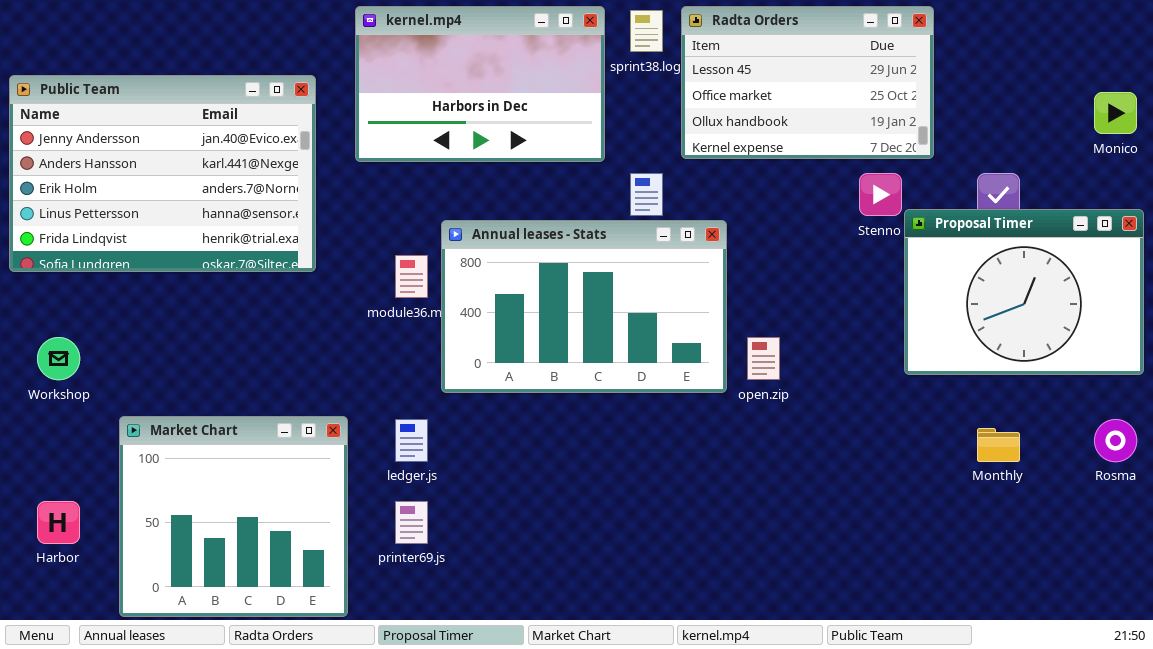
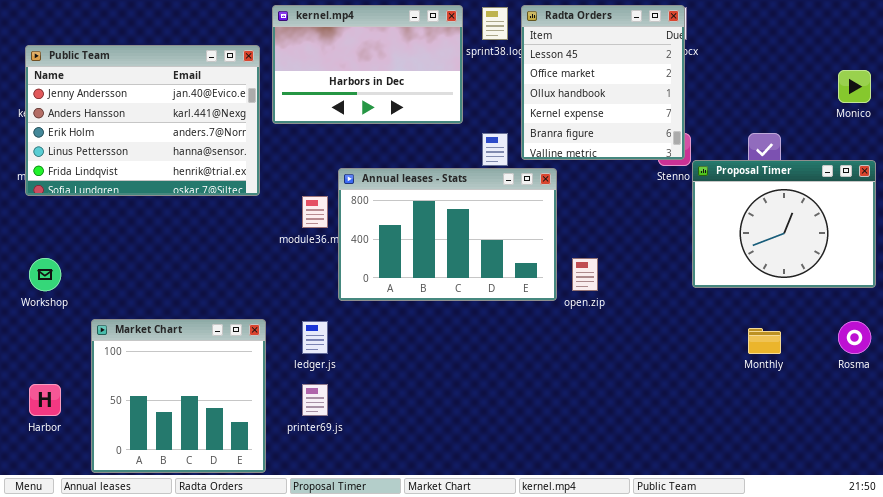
Radta Orders: [681,6,934,159] -> [521,5,685,160], resized
Public Team: [9,75,316,272] -> [25,45,260,196], moved

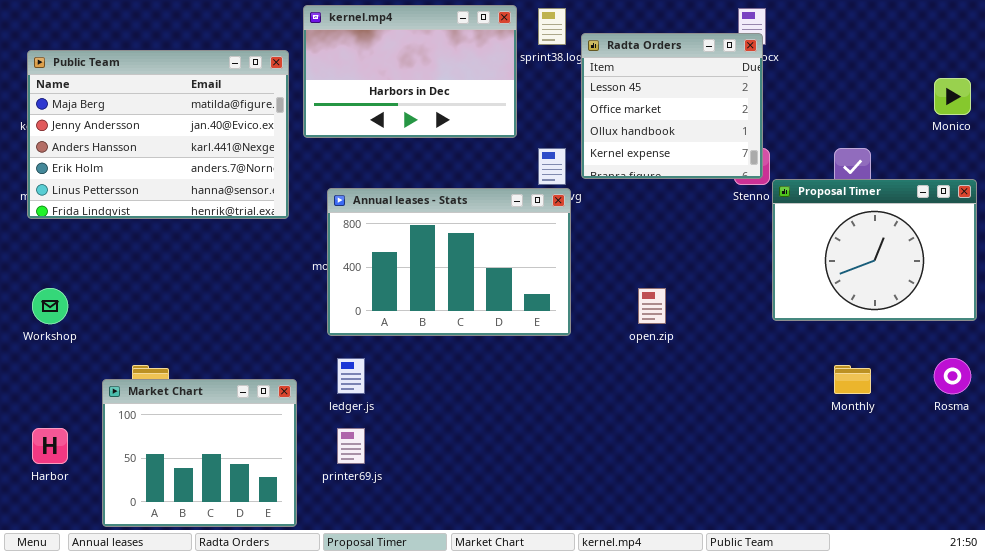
Radta Orders: [521,5,685,160] -> [581,33,763,179], resized
Public Team: [25,45,260,196] -> [27,50,289,219], scrolled up 1 row
Annual leases - Stats: [338,168,557,301] -> [327,188,571,336], moved
Market Chart: [91,319,266,473] -> [102,379,297,527], resized

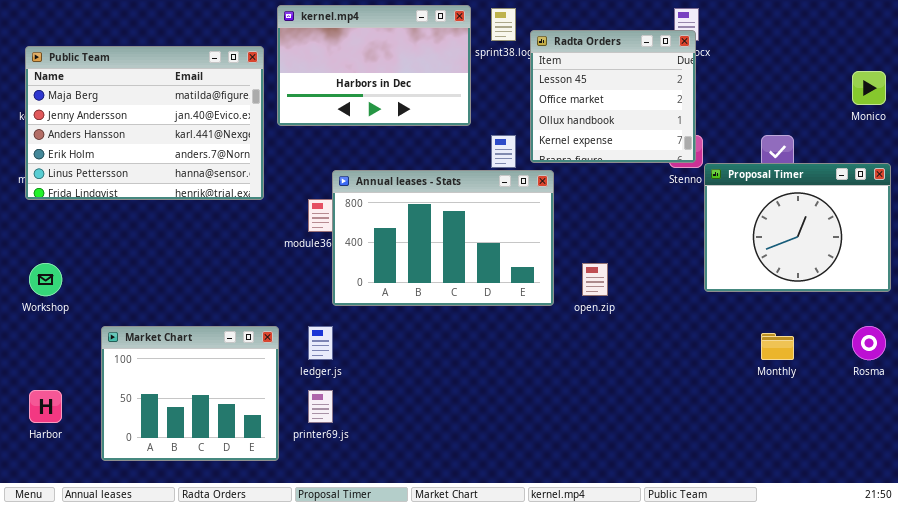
Annual leases - Stats: [327,188,571,336] -> [332,170,554,306], moved
Market Chart: [102,379,297,527] -> [101,326,279,461], moved

